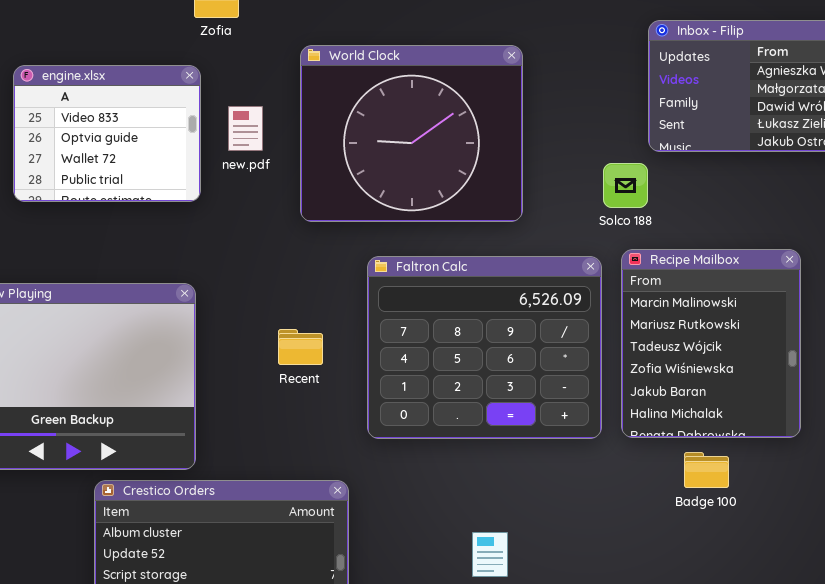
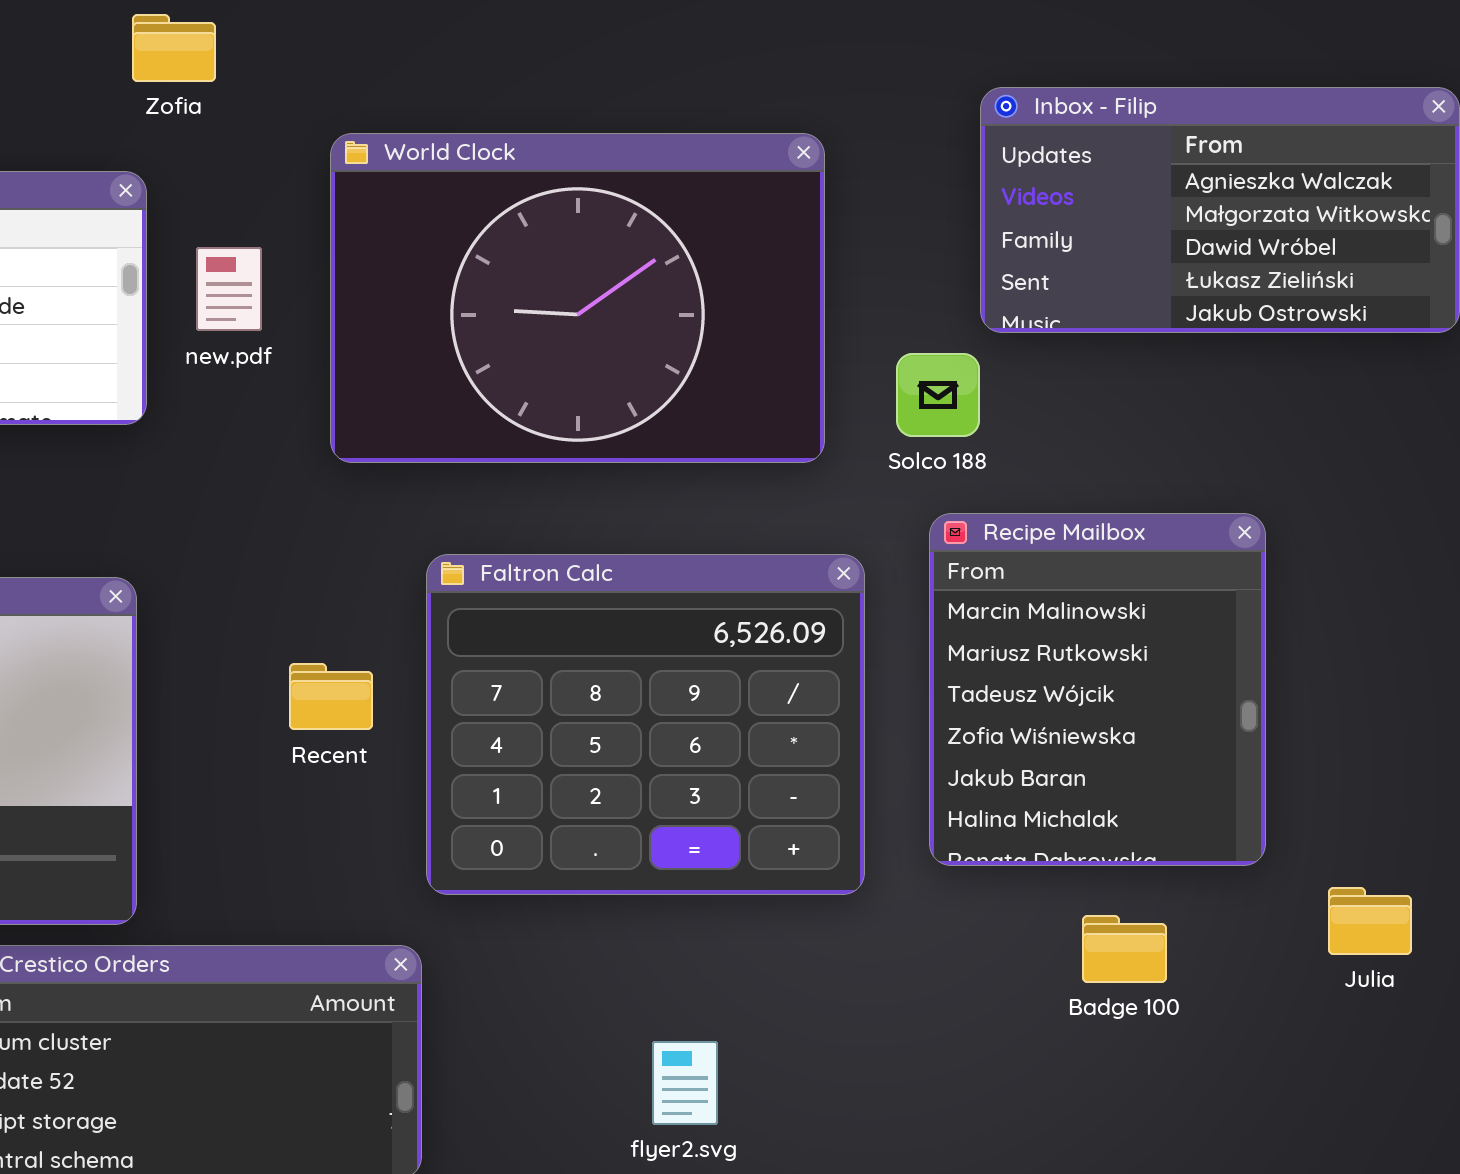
World Clock: [300,45,523,222] -> [330,133,825,463], resized
Faltron Calc: [367,256,602,439] -> [426,554,865,895], moved
Badge 100: [684,452,729,488] -> [1082,915,1167,983], moved

